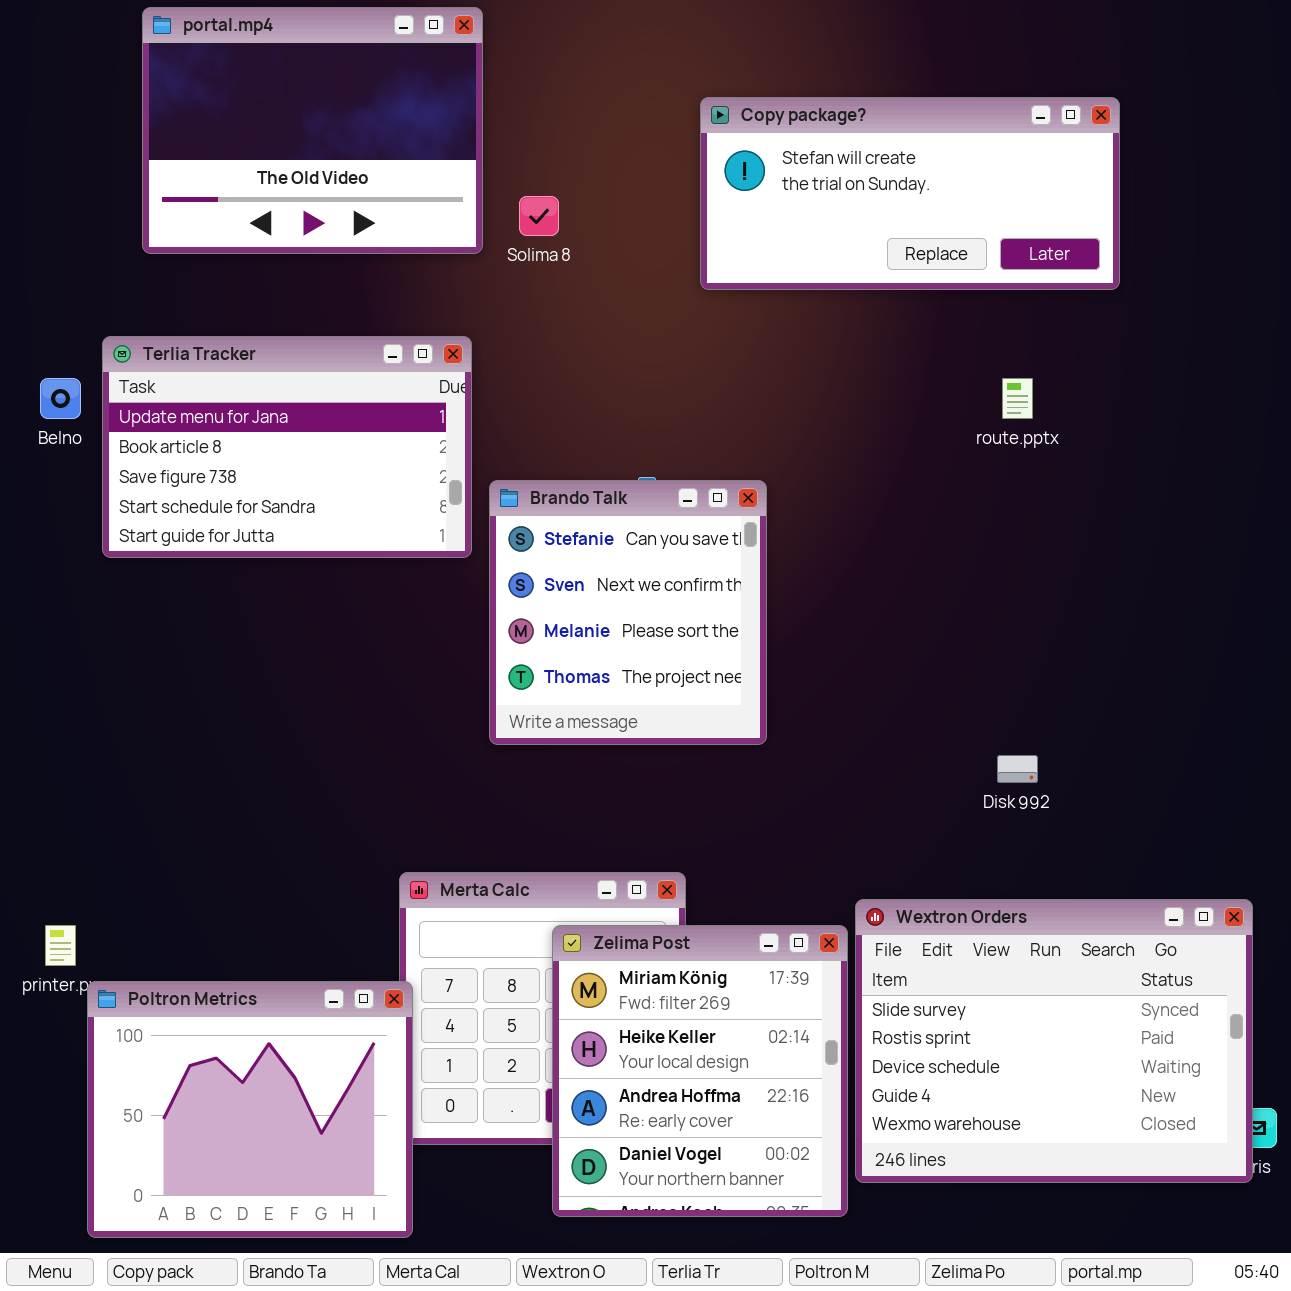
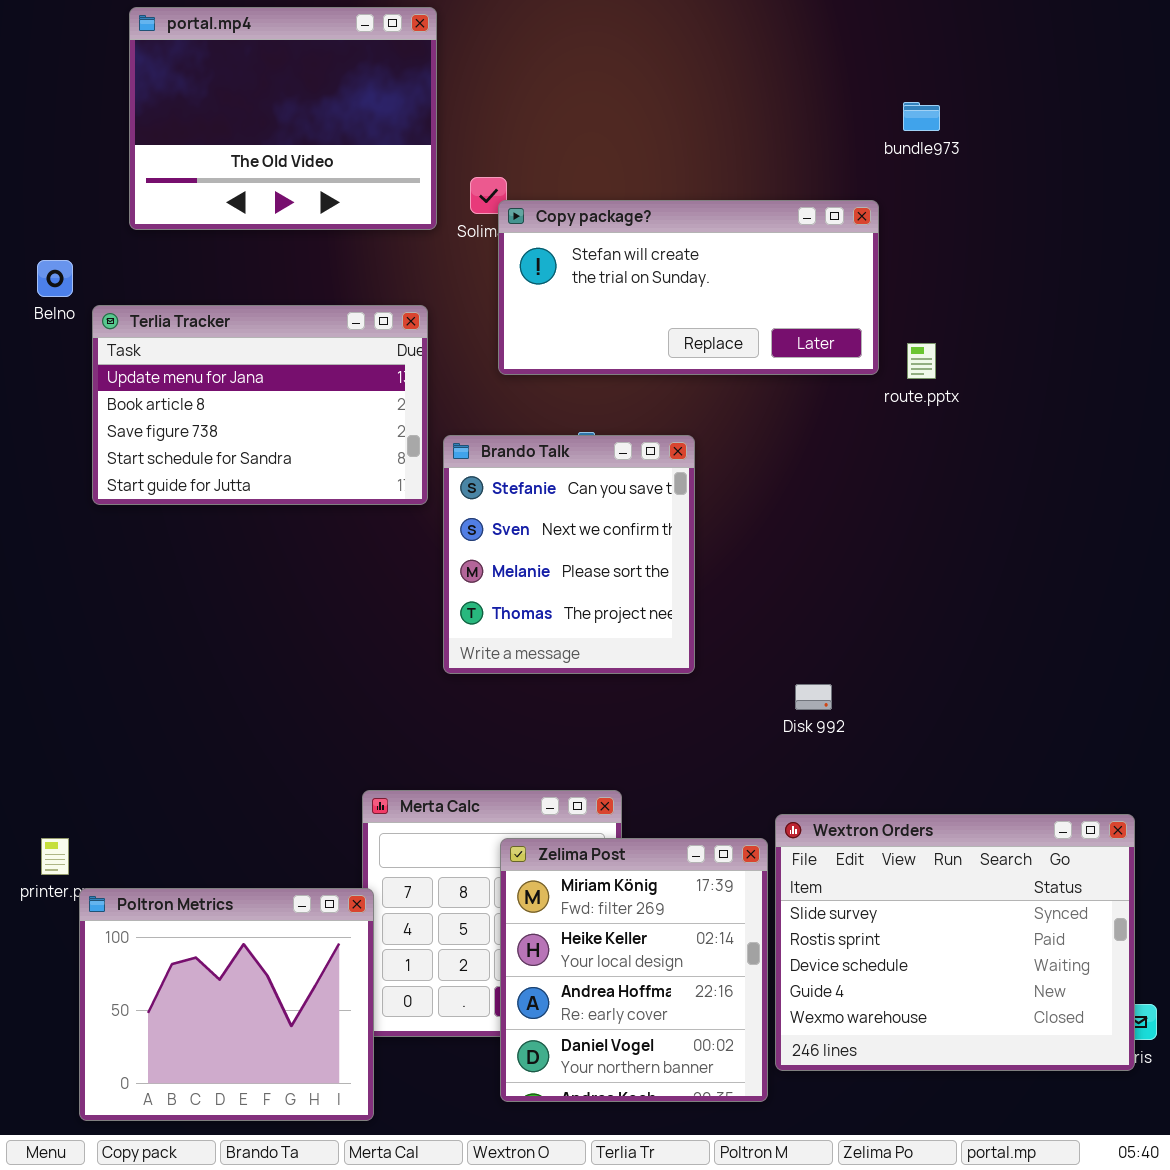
Copy package?: [700,97,1120,290] -> [498,200,879,375], moved
Belno: [40,378,81,419] -> [37,260,73,297], moved
Disk 992: [997,755,1038,783] -> [795,684,832,710], moved

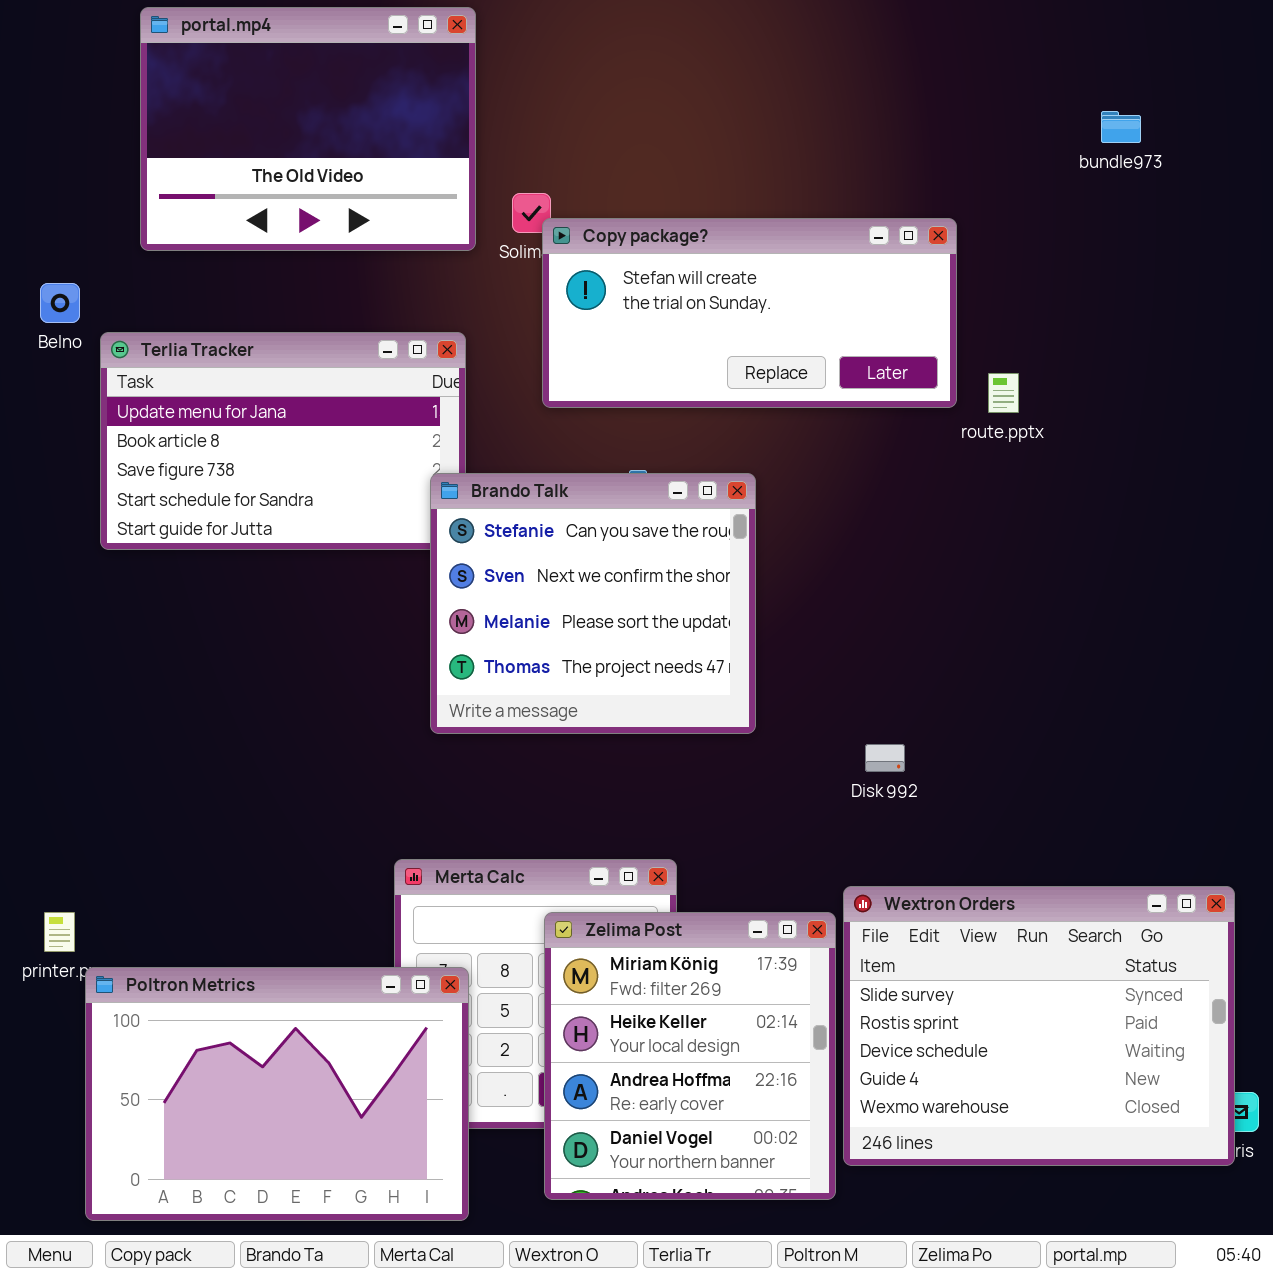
bundle973: [903,102,940,131] -> [1101,111,1141,143], moved
Brando Talk: [443,435,695,674] -> [430,473,756,734], resized
Poltron Metrics: [79,888,374,1121] -> [85,967,469,1221], resized

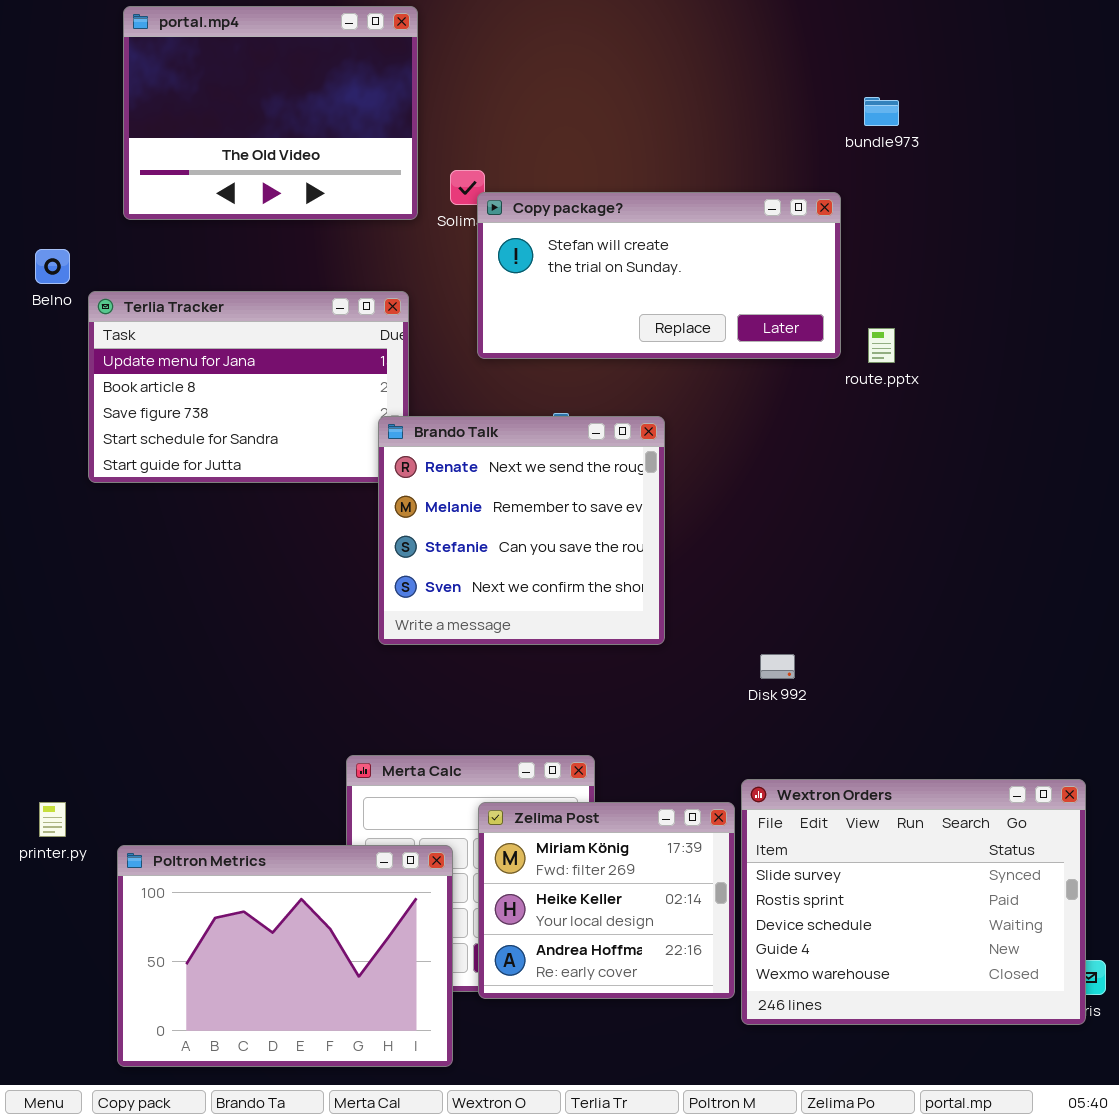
bundle973: [1101,111,1141,143] -> [864,97,899,126], moved
Brando Talk: [430,473,756,734] -> [378,416,665,645], scrolled up 2 rows
Zelima Post: [544,912,836,1200] -> [478,802,735,999], resized
Poltron Metrics: [85,967,469,1221] -> [117,845,453,1067], moved

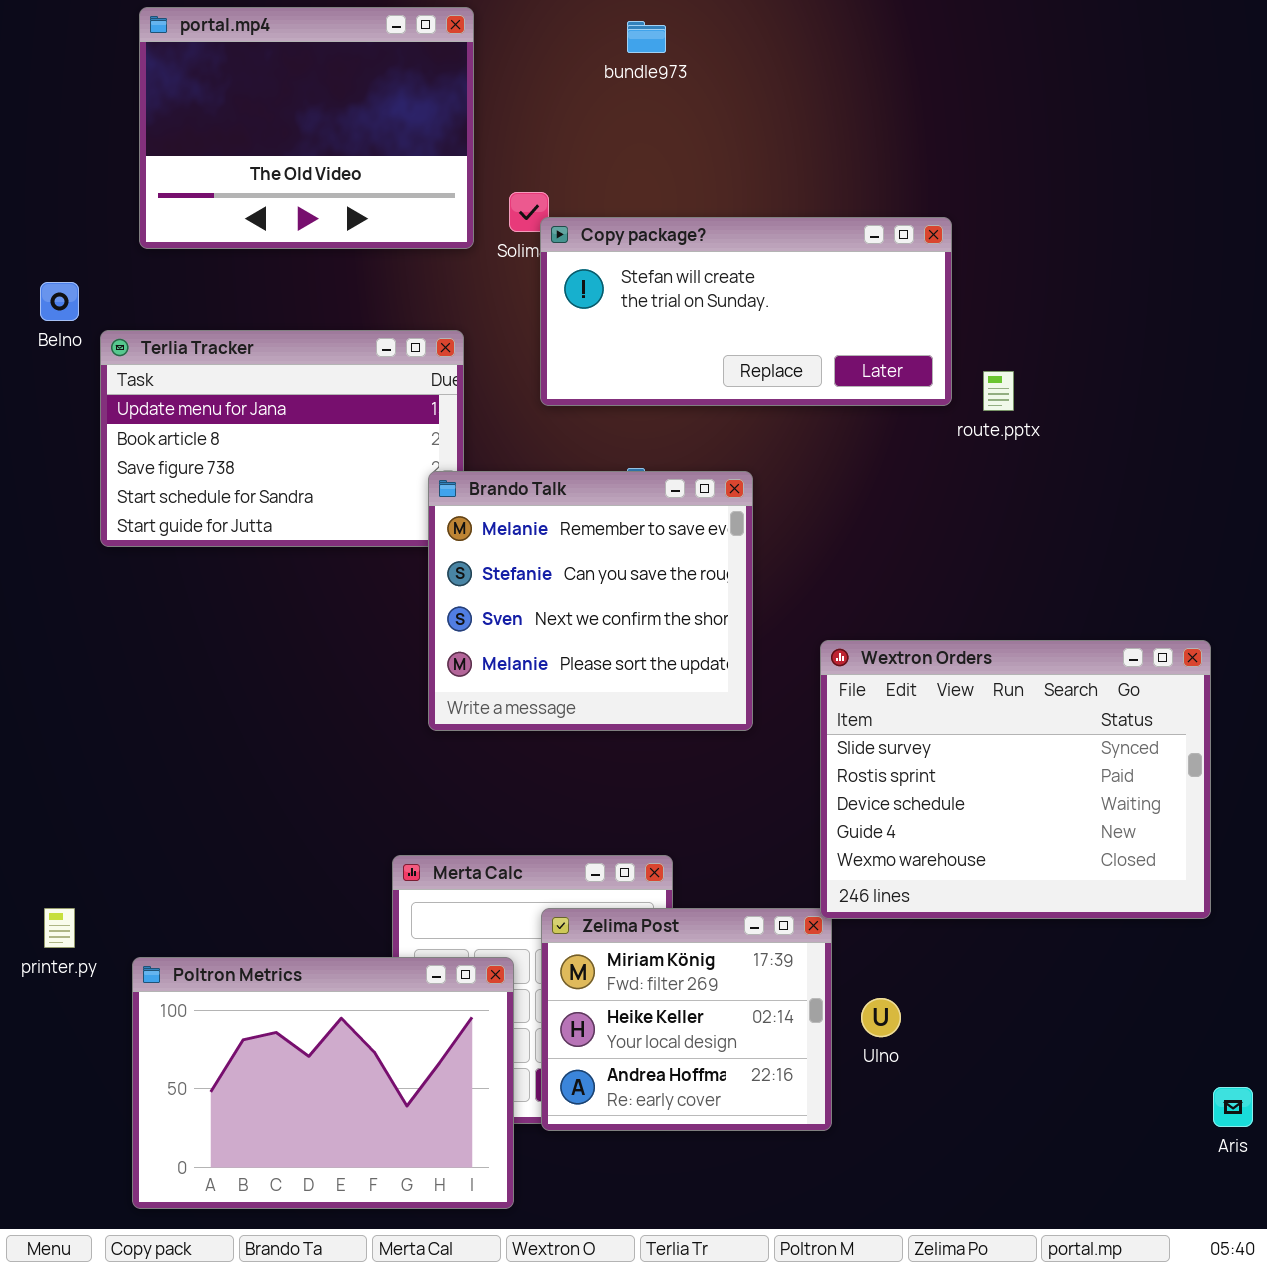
bundle973: [864,97,899,126] -> [627,21,666,53], moved
Brando Talk: [378,416,665,645] -> [428,471,753,731], scrolled down 1 row
Wextron Orders: [741,779,1086,1025] -> [820,640,1211,919], moved

